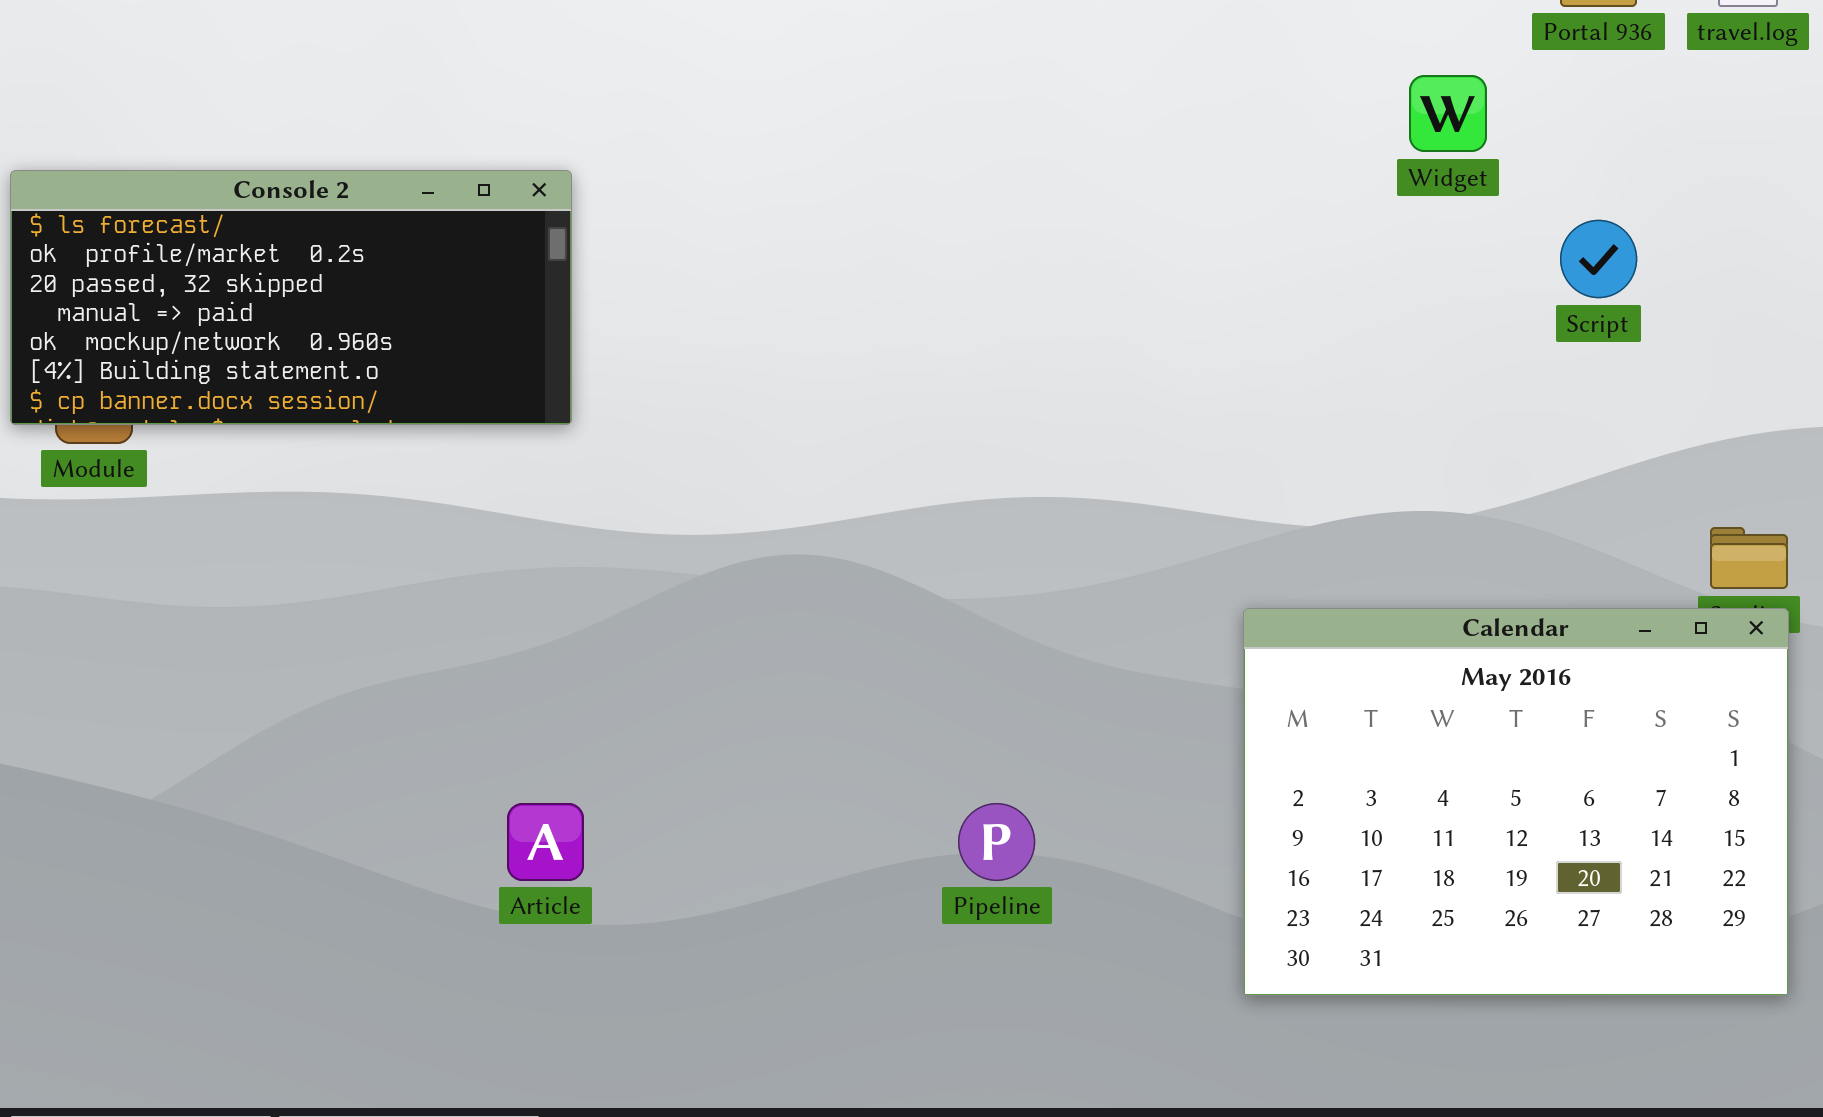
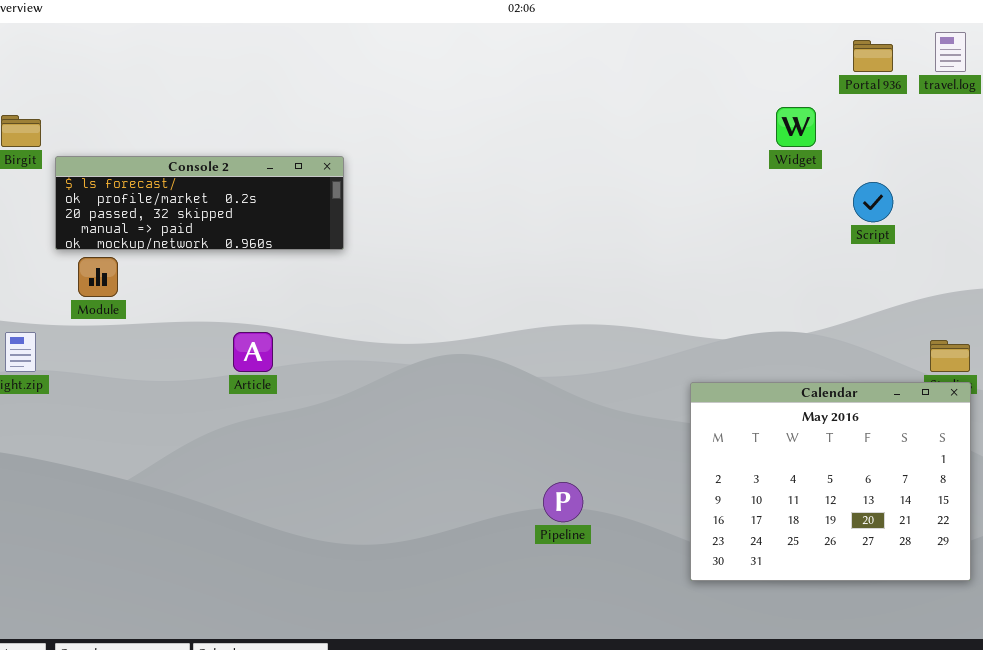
Console 2: [10,170,572,425] -> [55,156,344,250], resized
Article: [507,803,584,881] -> [233,332,273,372], moved

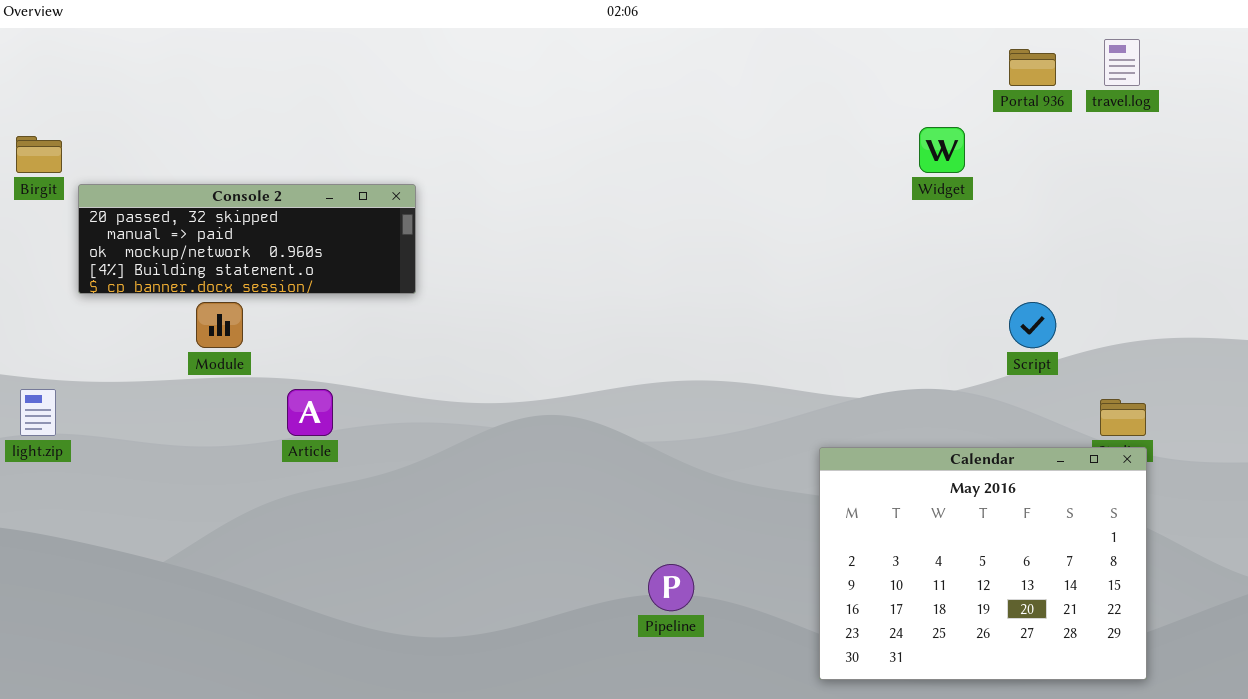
Console 2: [55,156,344,250] -> [78,184,416,294], scrolled down 2 rows
Script: [853,182,893,222] -> [1009,302,1056,348], moved
Module: [78,257,118,297] -> [196,302,243,348], moved

